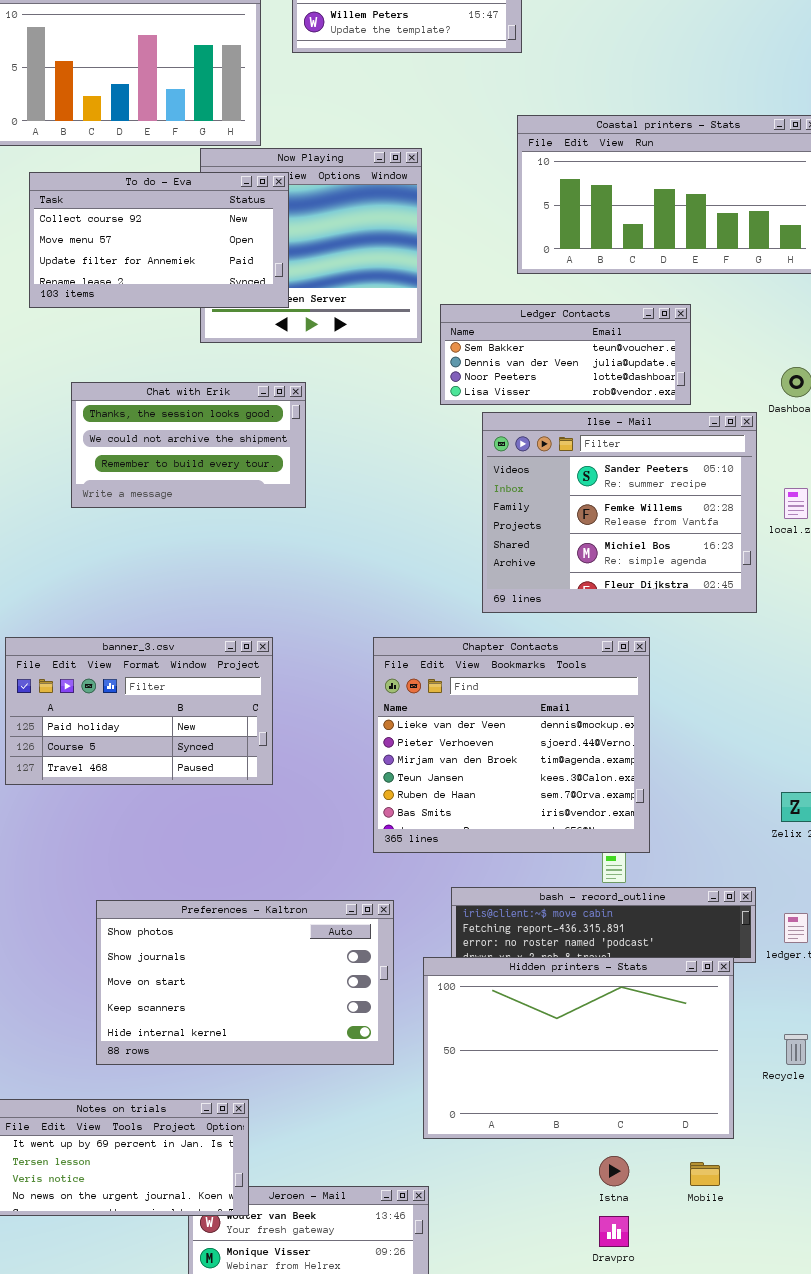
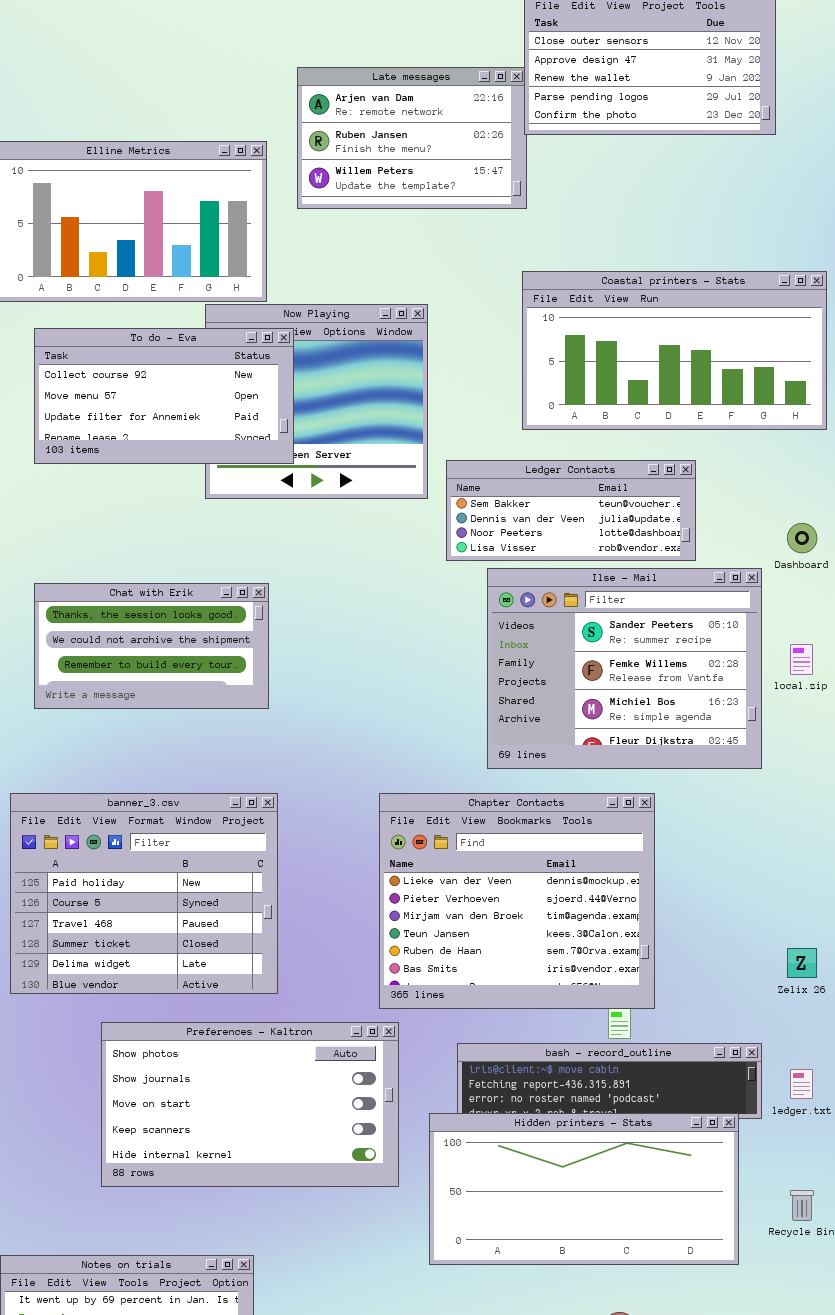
Chat with Erik: [71,382,306,508] -> [34,583,269,709], moved
banner_3.csv: [5,637,273,785] -> [10,793,278,994], resized
Preferences - Kaltron: [96,900,394,1065] -> [101,1022,399,1187], moved
Hidden printers - Stats: [423,957,734,1139] -> [429,1113,739,1265], resized

